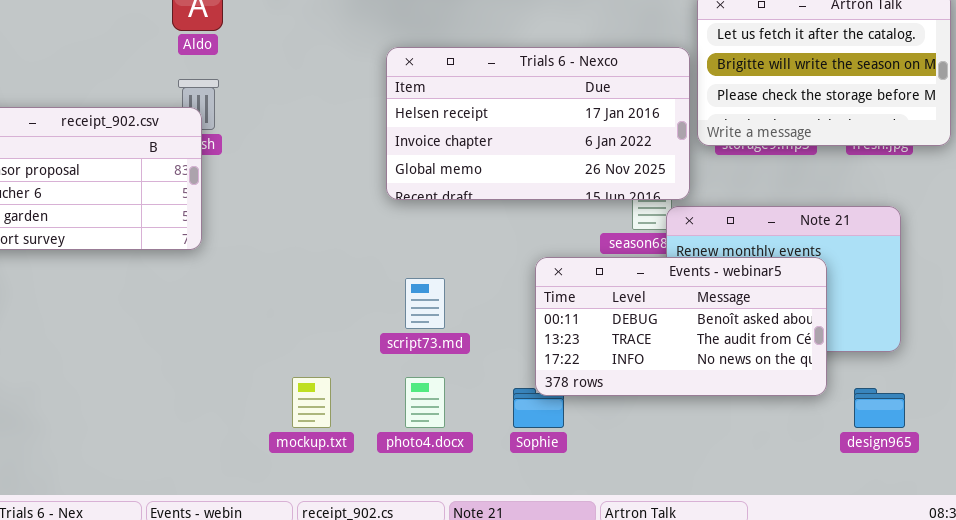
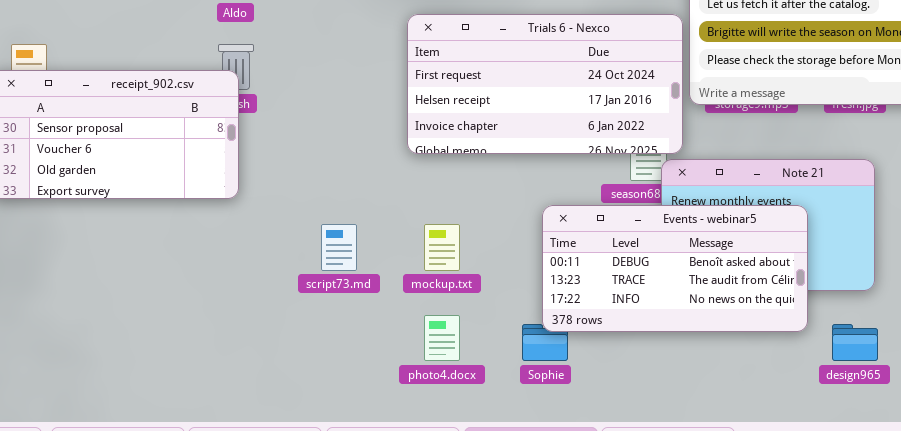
Trials 6 - Nexco: [386,47,690,200] -> [407,14,683,154], scrolled up 1 row
script73.md: [405,278,445,329] -> [321,224,357,271], moved
mockup.txt: [292,377,331,428] -> [424,224,460,271], moved

